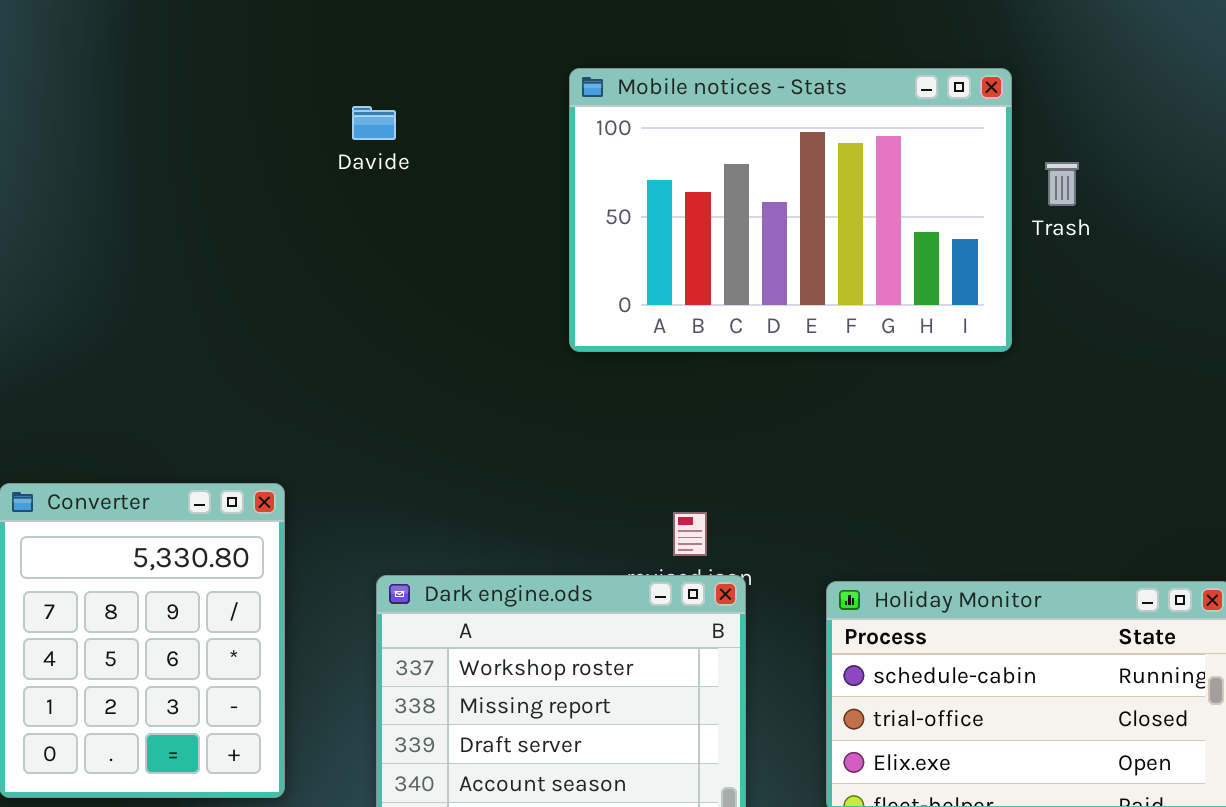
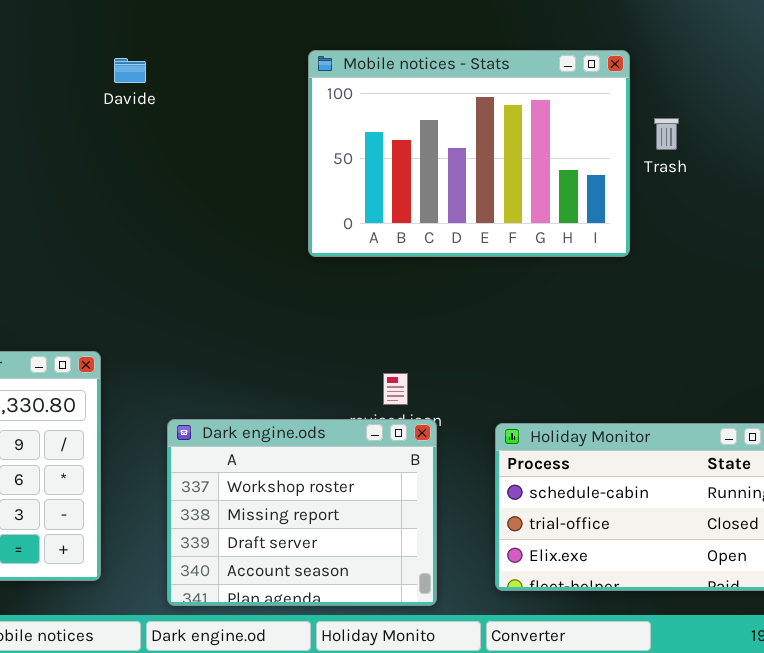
Davide: [352,106,396,140] -> [114,58,146,83], moved

